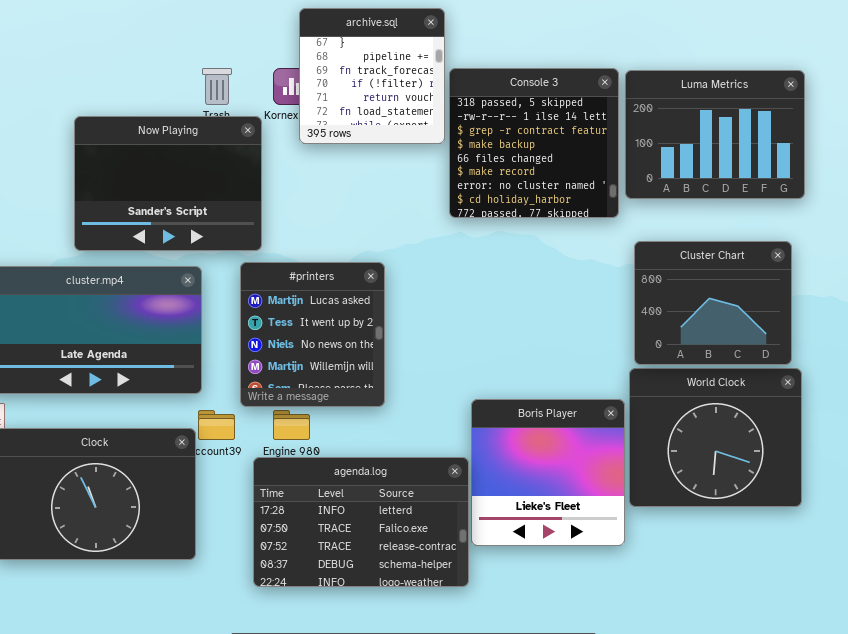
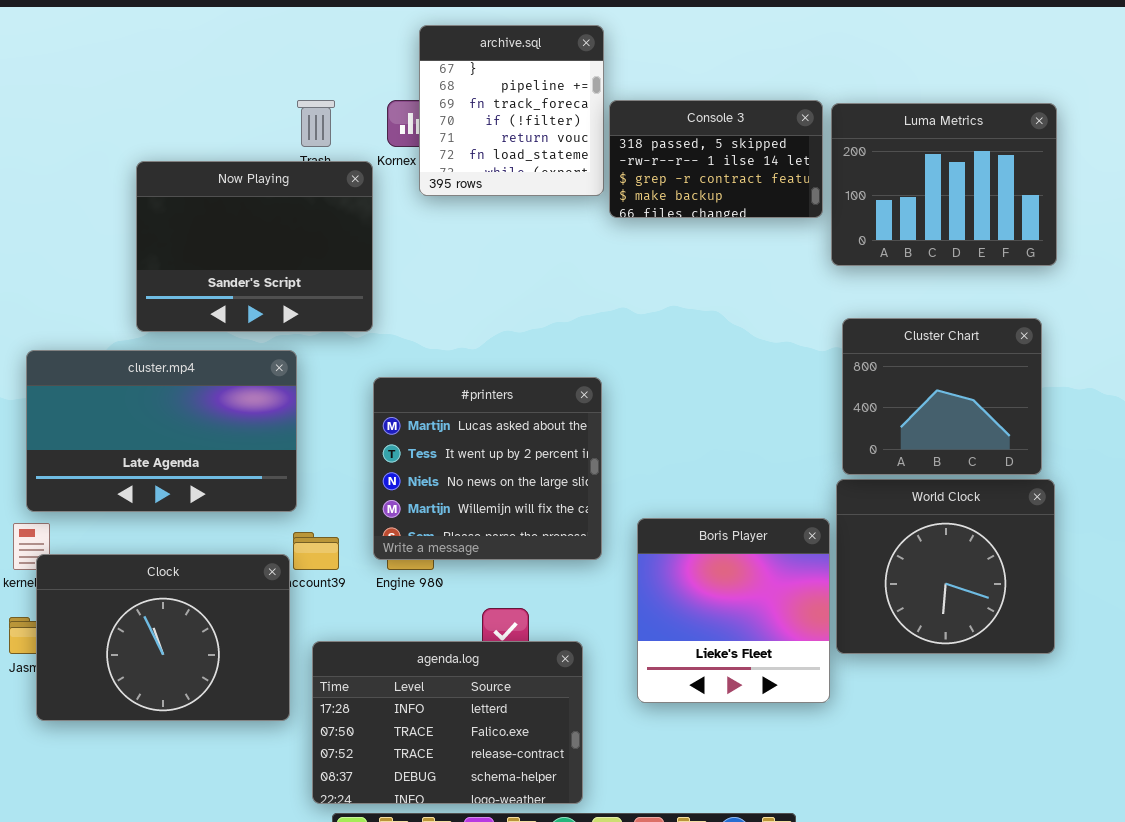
Console 3: [449,68,619,218] -> [609,100,823,218], resized
#printers: [240,262,385,407] -> [373,377,602,560], moved, resized
agenda.log: [253,457,469,587] -> [312,641,583,804], moved

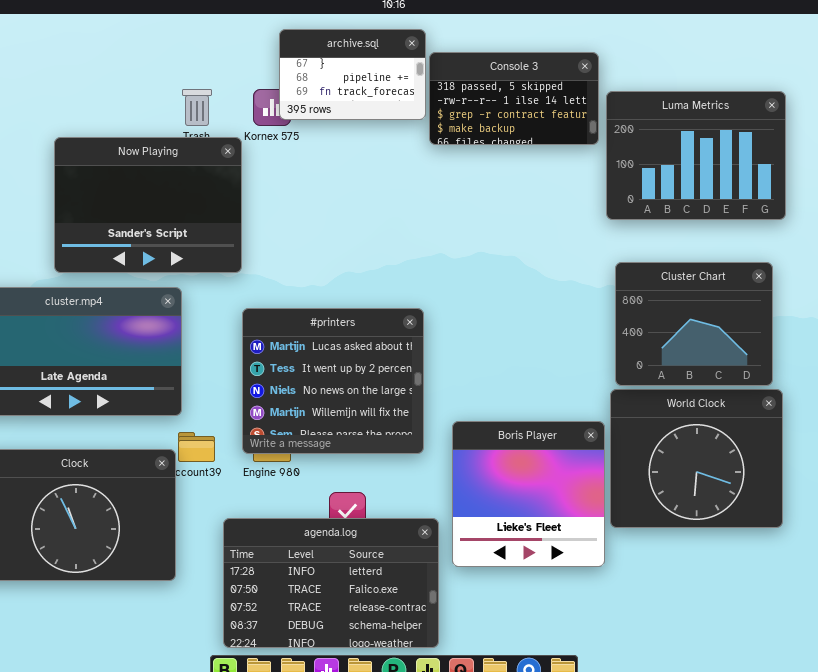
archive.sql: [419,25,604,196] -> [279,29,426,120], resized
Console 3: [609,100,823,218] -> [429,52,599,145], moved
agenda.log: [312,641,583,804] -> [223,518,439,648], moved

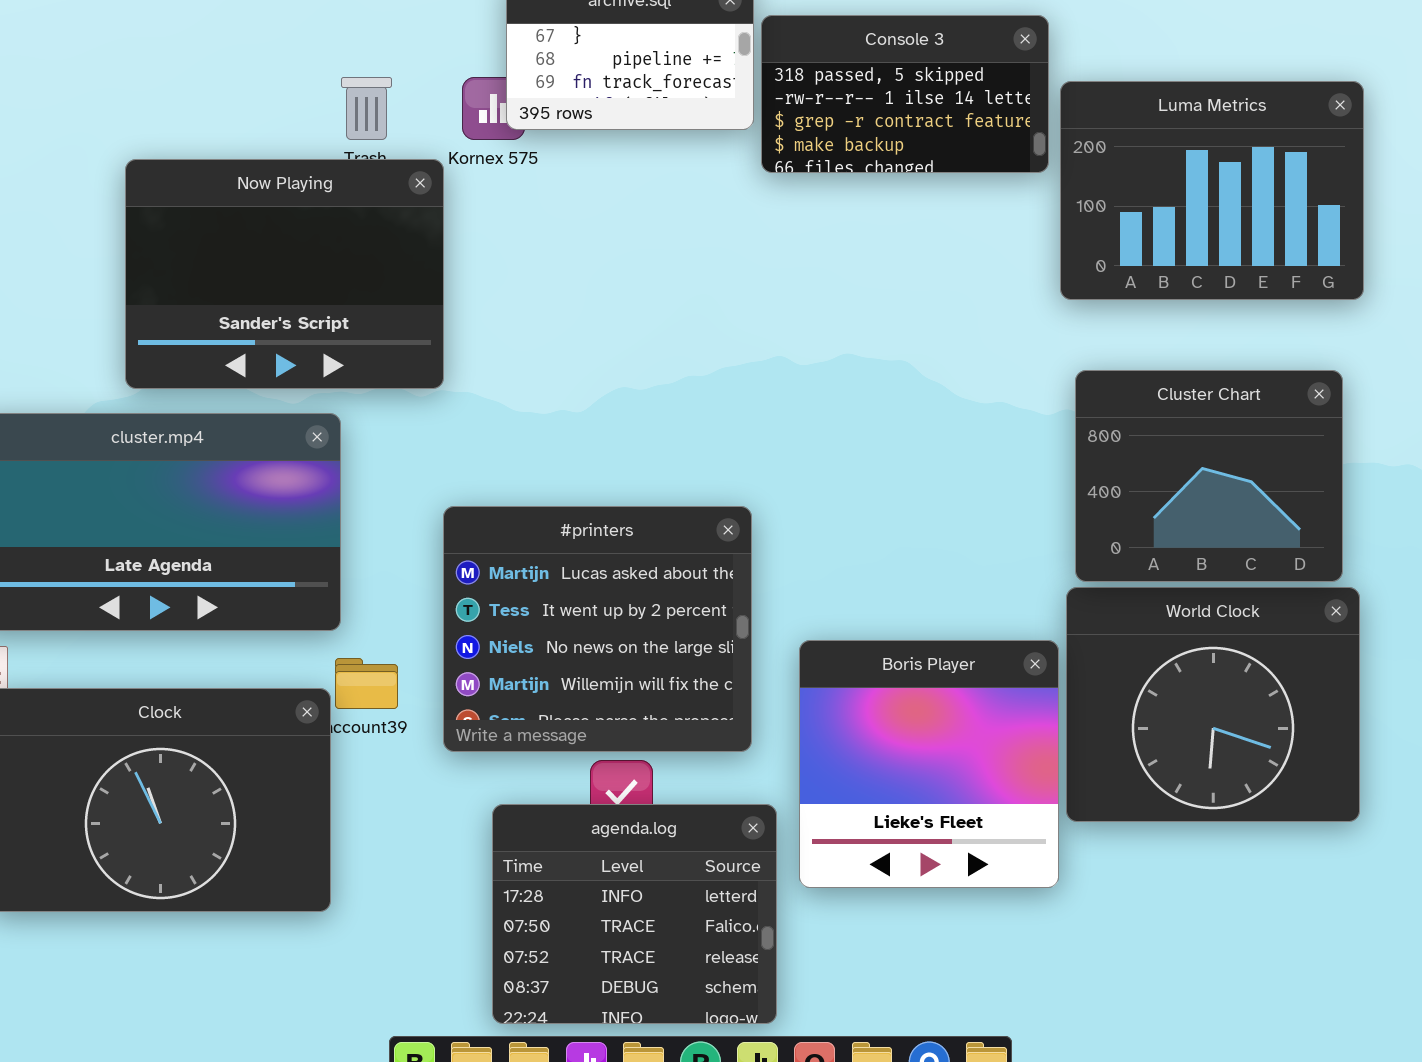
#printers: [242,308,424,454] -> [443,506,752,752], moved
agenda.log: [223,518,439,648] -> [492,804,777,1024], resized

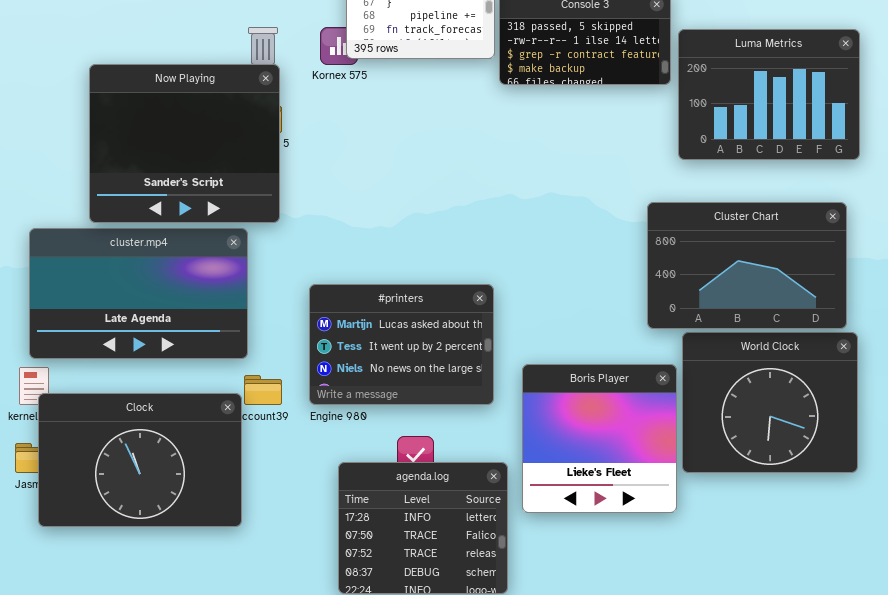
Now Playing: [125,159,444,389] -> [89,64,280,223], moved, resized
Cluster Chart: [1075,370,1343,582] -> [647,202,847,329], resized
#printers: [443,506,752,752] -> [309,284,494,405], resized

